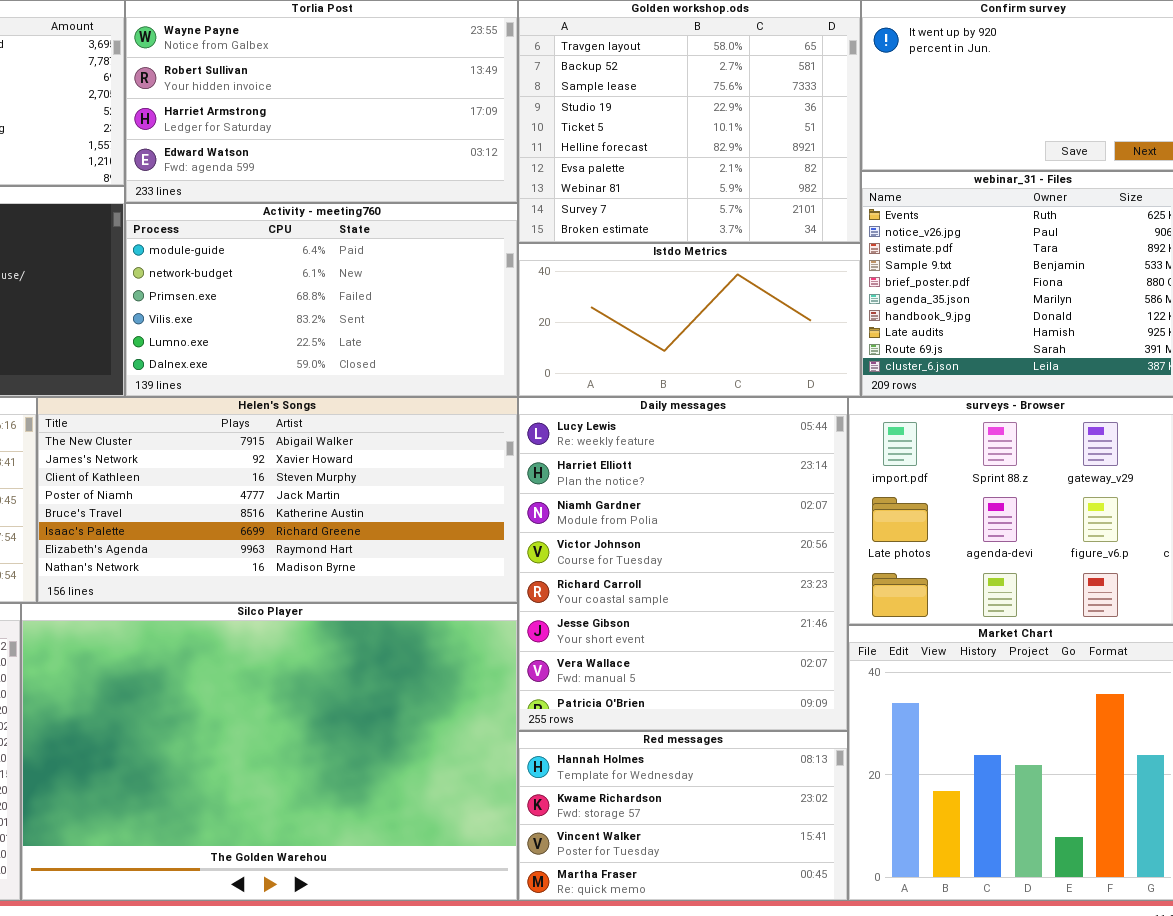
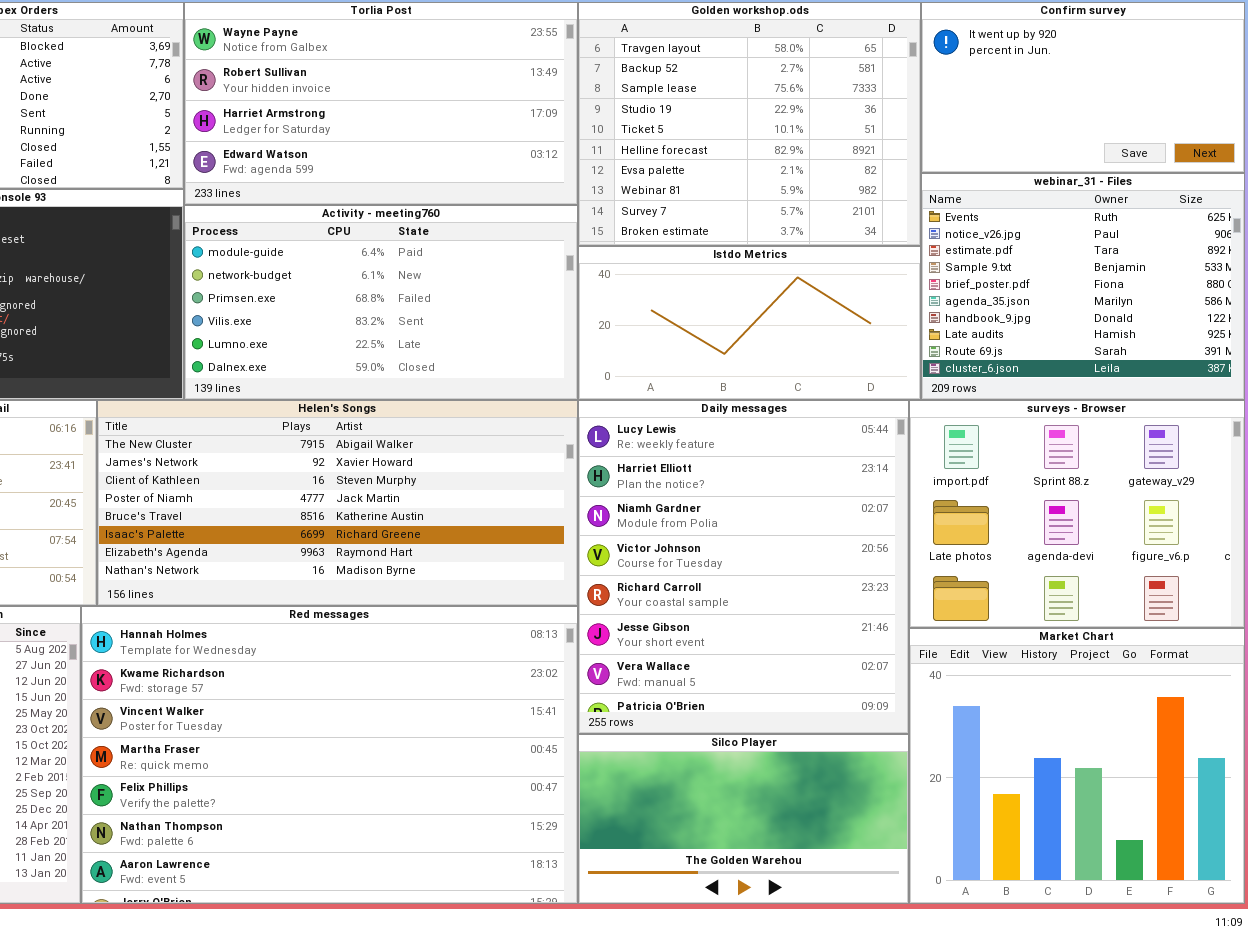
Silco Player: [21,603,518,901] -> [578,734,909,904], moved, resized
Red messages: [518,731,848,901] -> [81,606,578,904], moved, resized

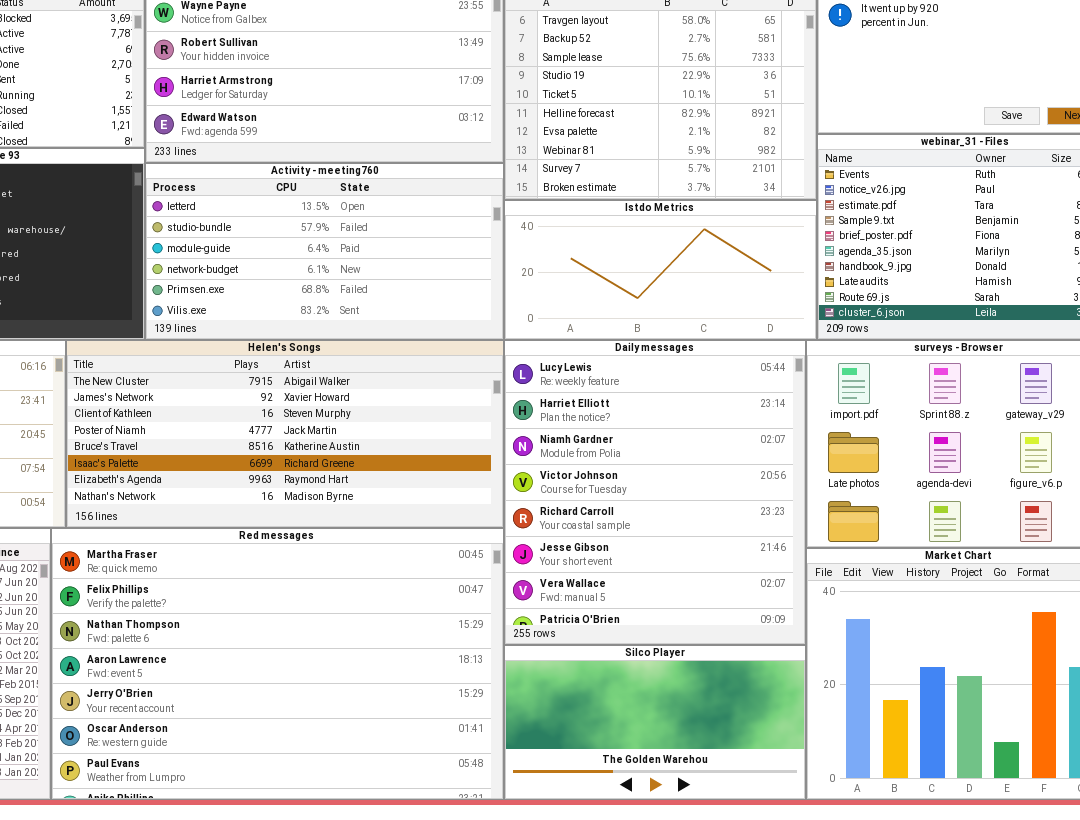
Activity - meeting760: [184,205,578,400] -> [145,163,504,340], scrolled up 2 rows
Red messages: [81,606,578,904] -> [51,528,504,800], scrolled down 3 rows

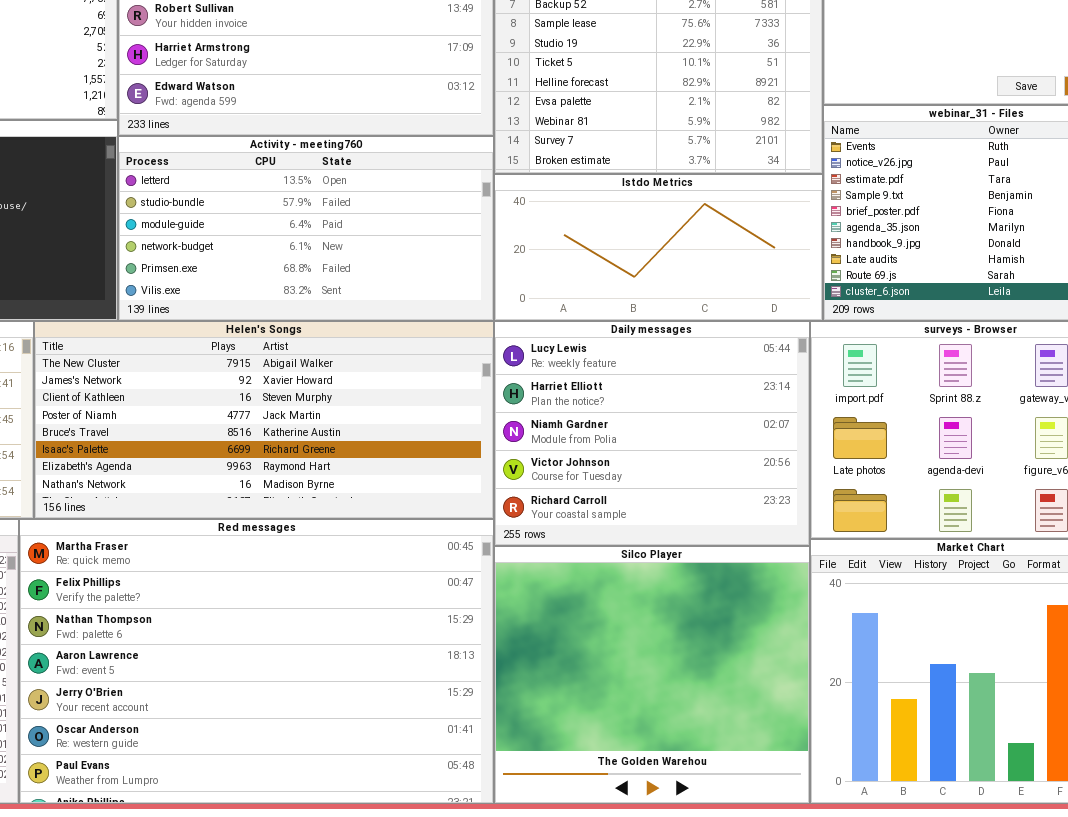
Daily messages: [504,340,806,645] -> [494,321,810,546], resized
Silco Player: [504,645,806,800] -> [494,546,810,804], resized

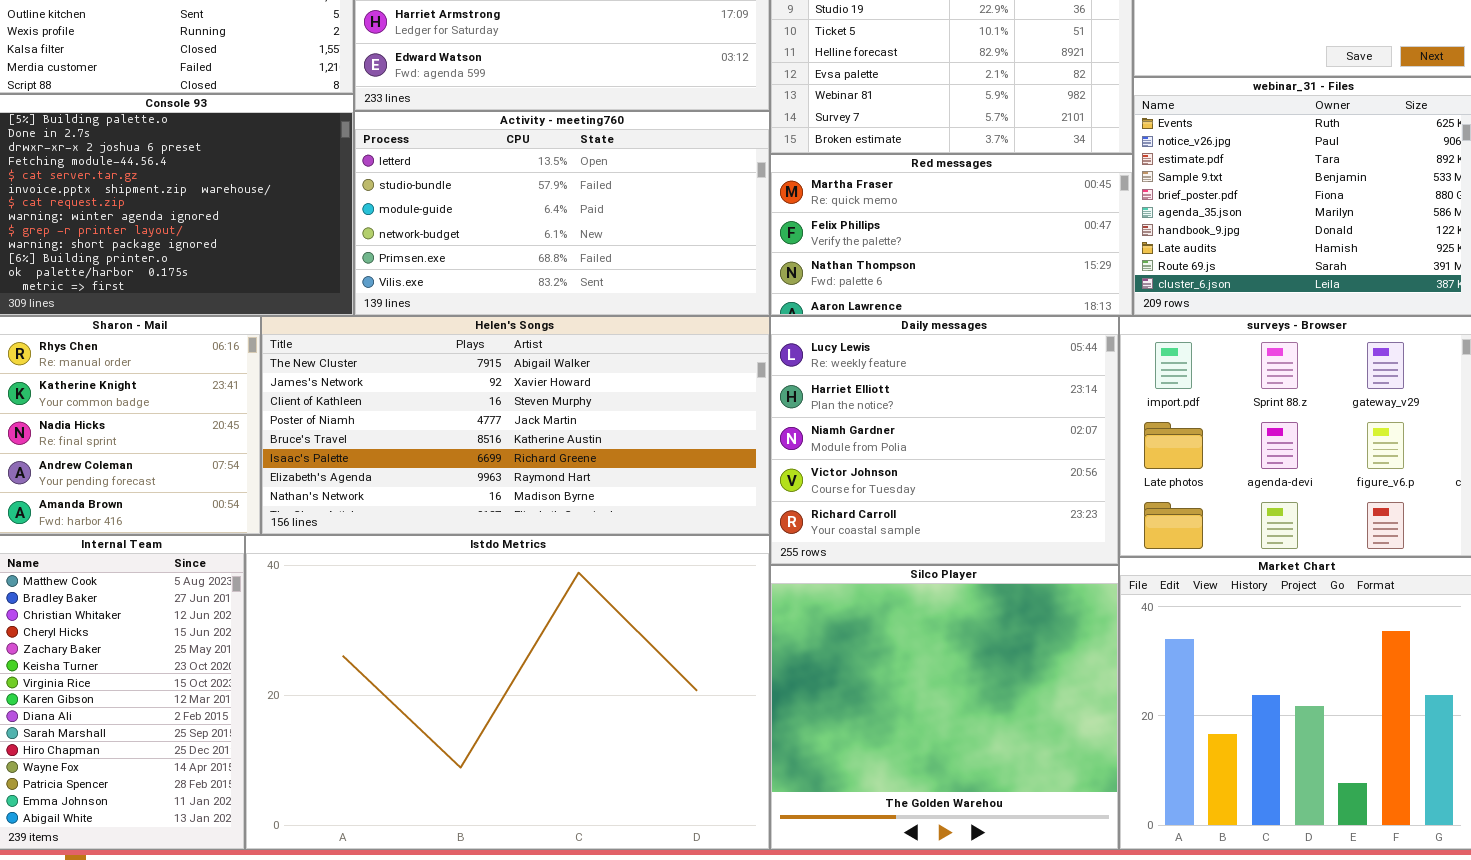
Istdo Metrics: [494,174,823,321] -> [245,535,770,850], moved, resized
Red messages: [19,519,494,804] -> [770,154,1133,316], moved, resized

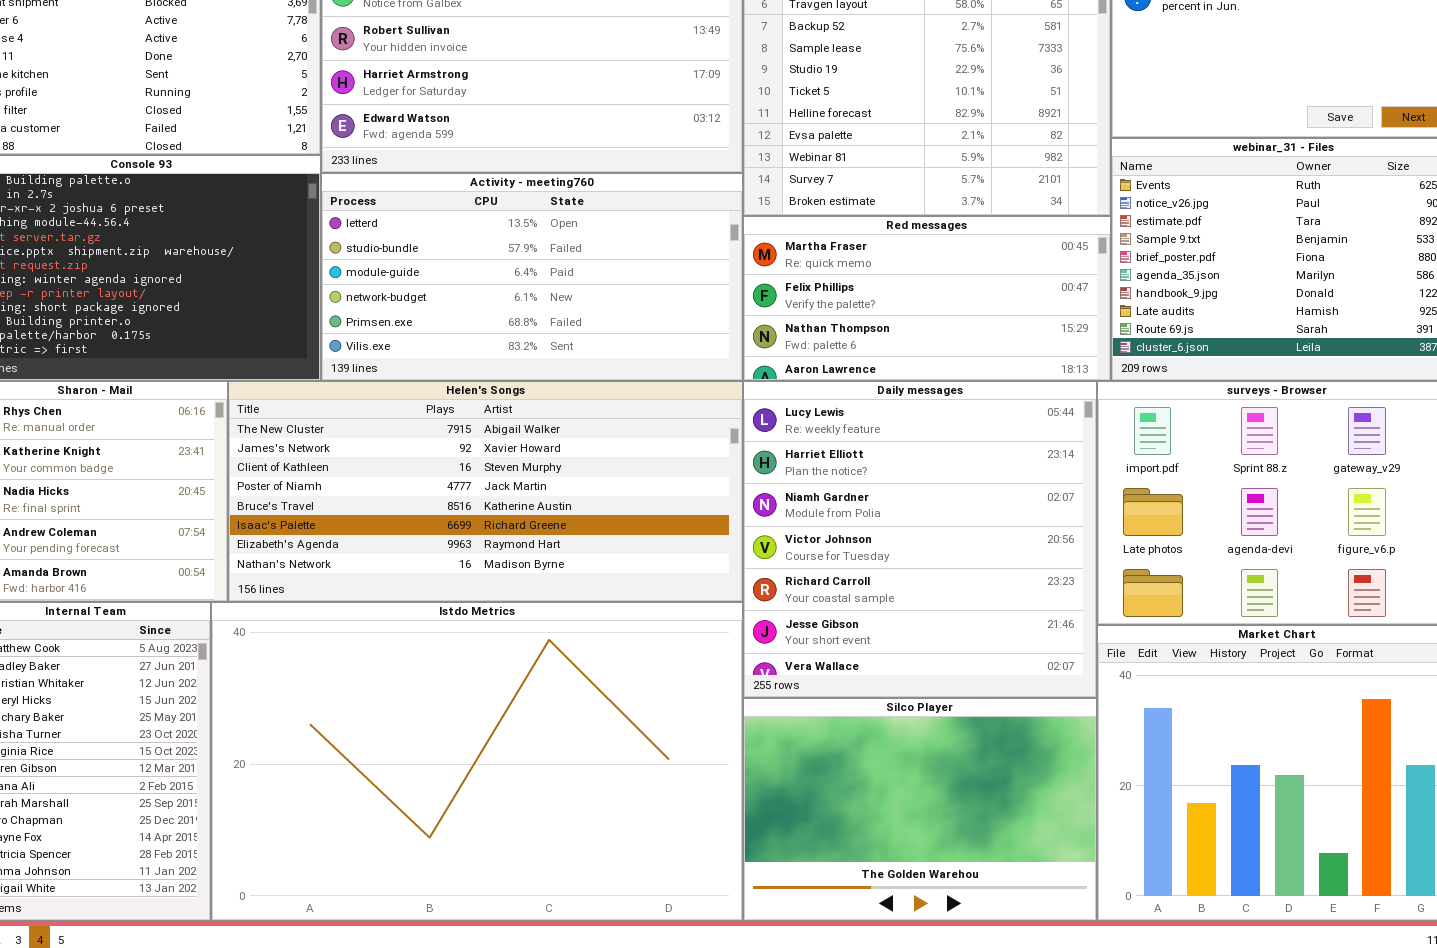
Daily messages: [770,316,1119,565] -> [743,381,1097,698], resized
Silco Player: [770,565,1119,850] -> [743,698,1097,921], resized

